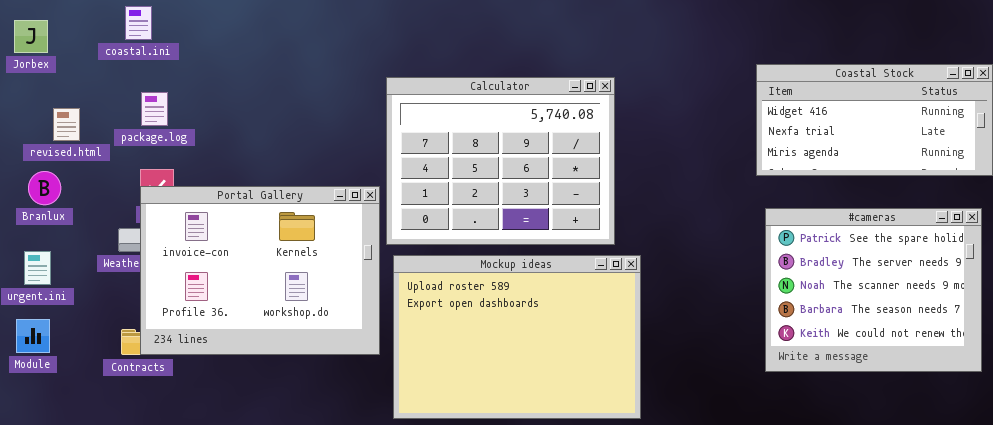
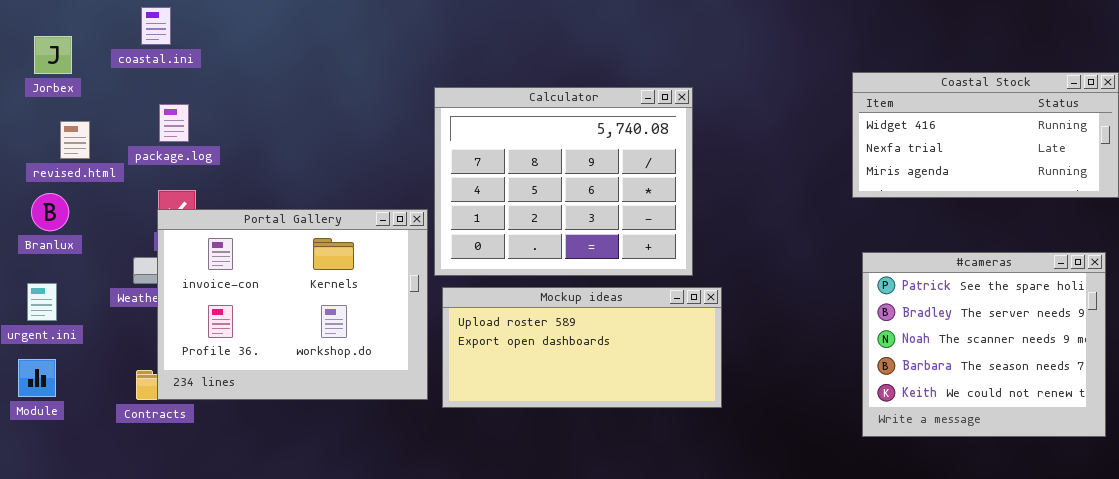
Jorbex: [14,20,48,53] -> [34,36,72,74], moved
#cameras: [765,208,982,372] -> [862,252,1106,437], moved
Mockup ideas: [393,255,641,419] -> [442,287,722,408], resized

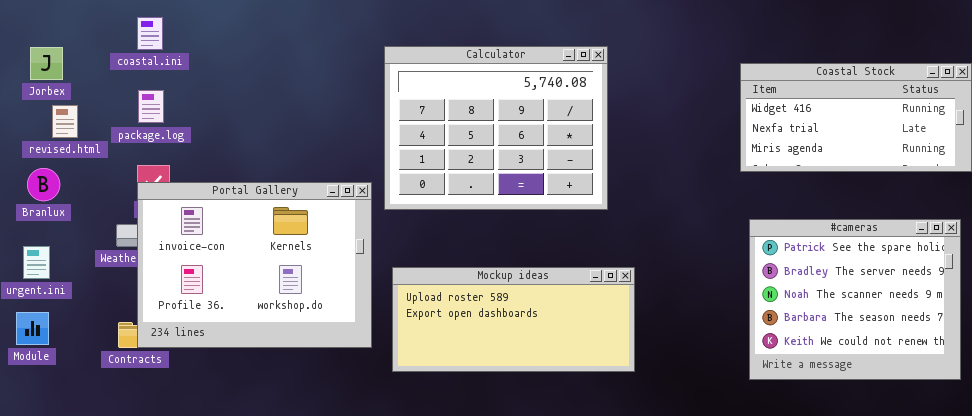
coastal.ini: [141,7,171,45] -> [137,17,163,50], moved
Jorbex: [34,36,72,74] -> [30,47,63,80], moved
Calculator: [434,87,693,276] -> [384,46,608,210], moved
Mockup ideas: [442,287,722,408] -> [392,267,635,372], moved

